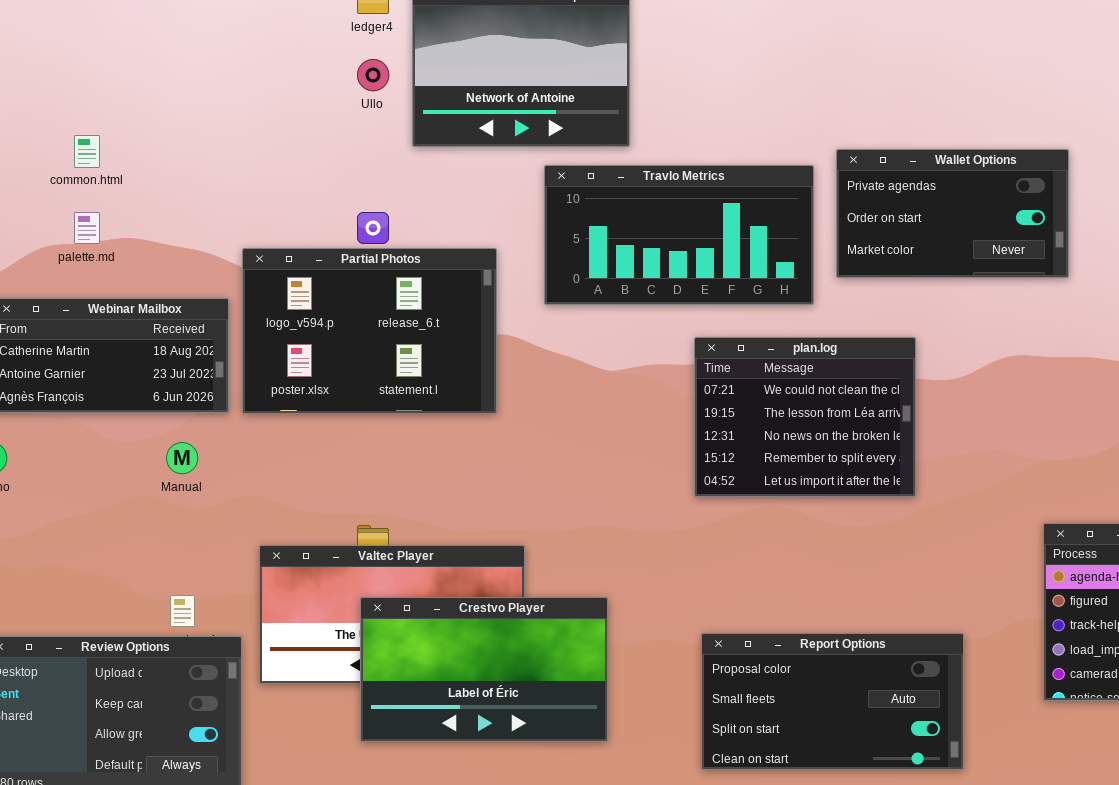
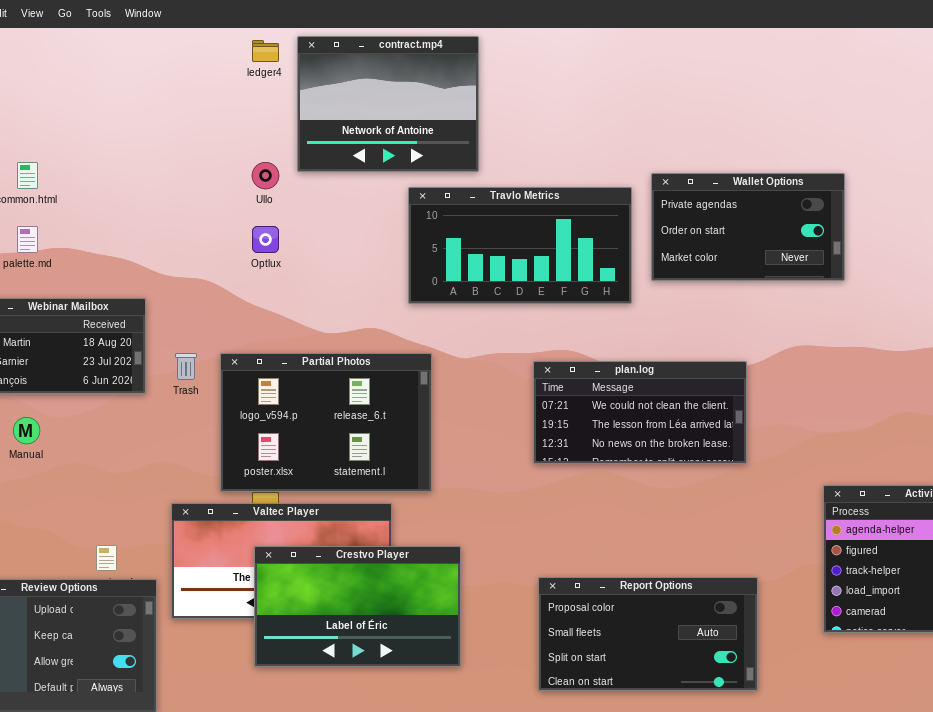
Ullo: [357,59,389,91] -> [252,162,279,189], moved
Partial Photos: [242,248,497,414] -> [220,353,432,492], moved
plan.log: [694,337,916,497] -> [533,361,747,464], resized
Manual: [166,442,198,474] -> [13,417,40,444], moved

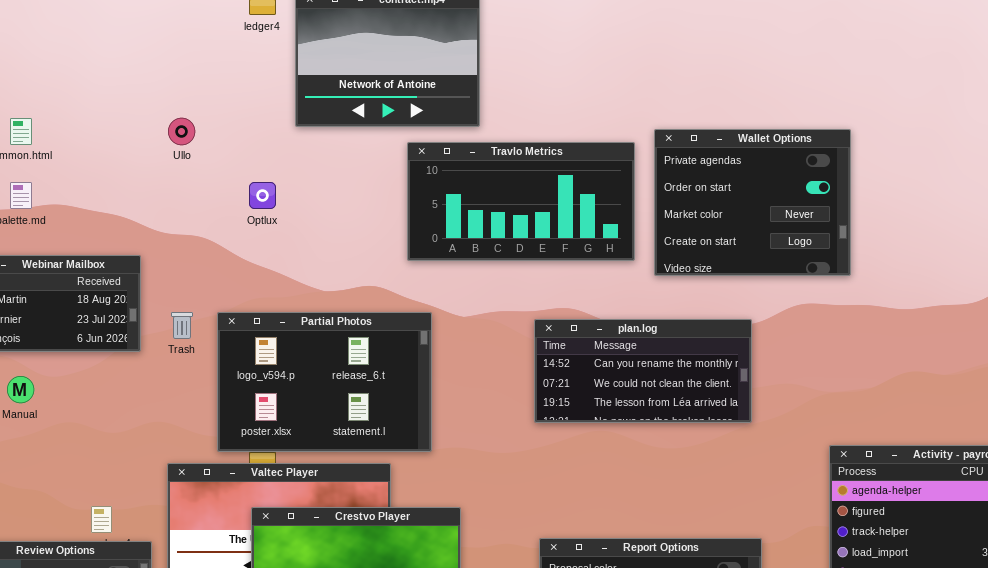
Ullo: [252,162,279,189] -> [168,118,195,145], moved
Wallet Options: [651,173,845,281] -> [654,129,851,276], resized
plan.log: [533,361,747,464] -> [534,319,752,423], scrolled up 1 row

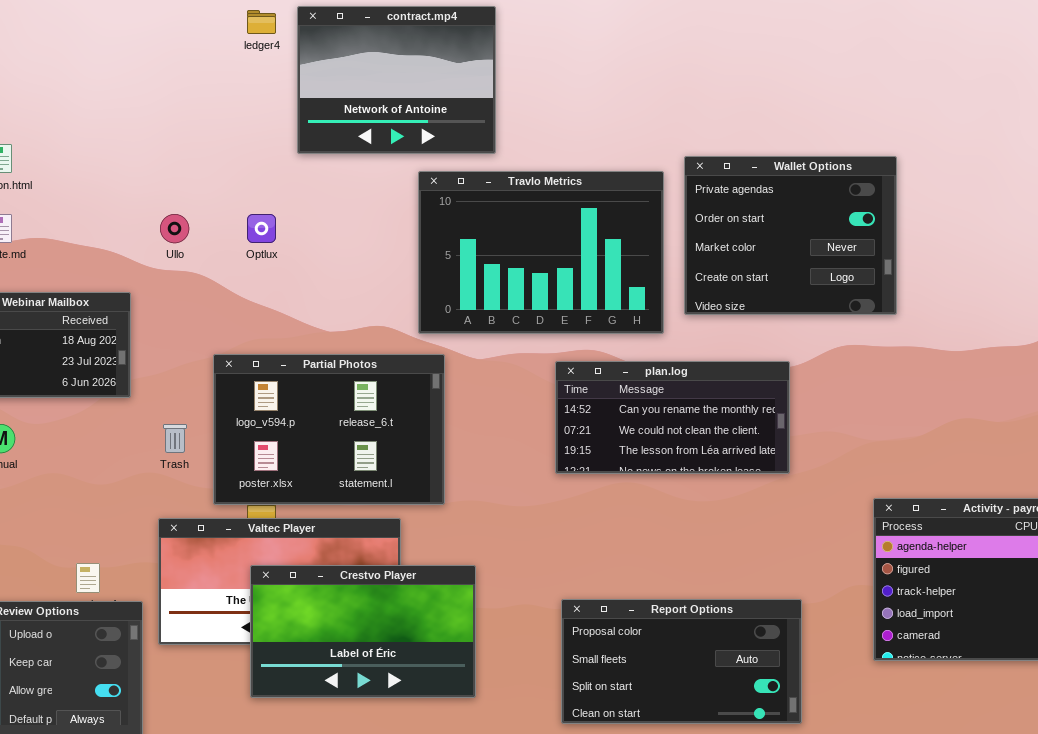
Ullo: [168,118,195,145] -> [160,214,189,243], moved
Travlo Metrics: [407,142,635,261] -> [418,171,664,334], resized
Trash: [171,312,193,339] -> [163,424,187,453], moved

